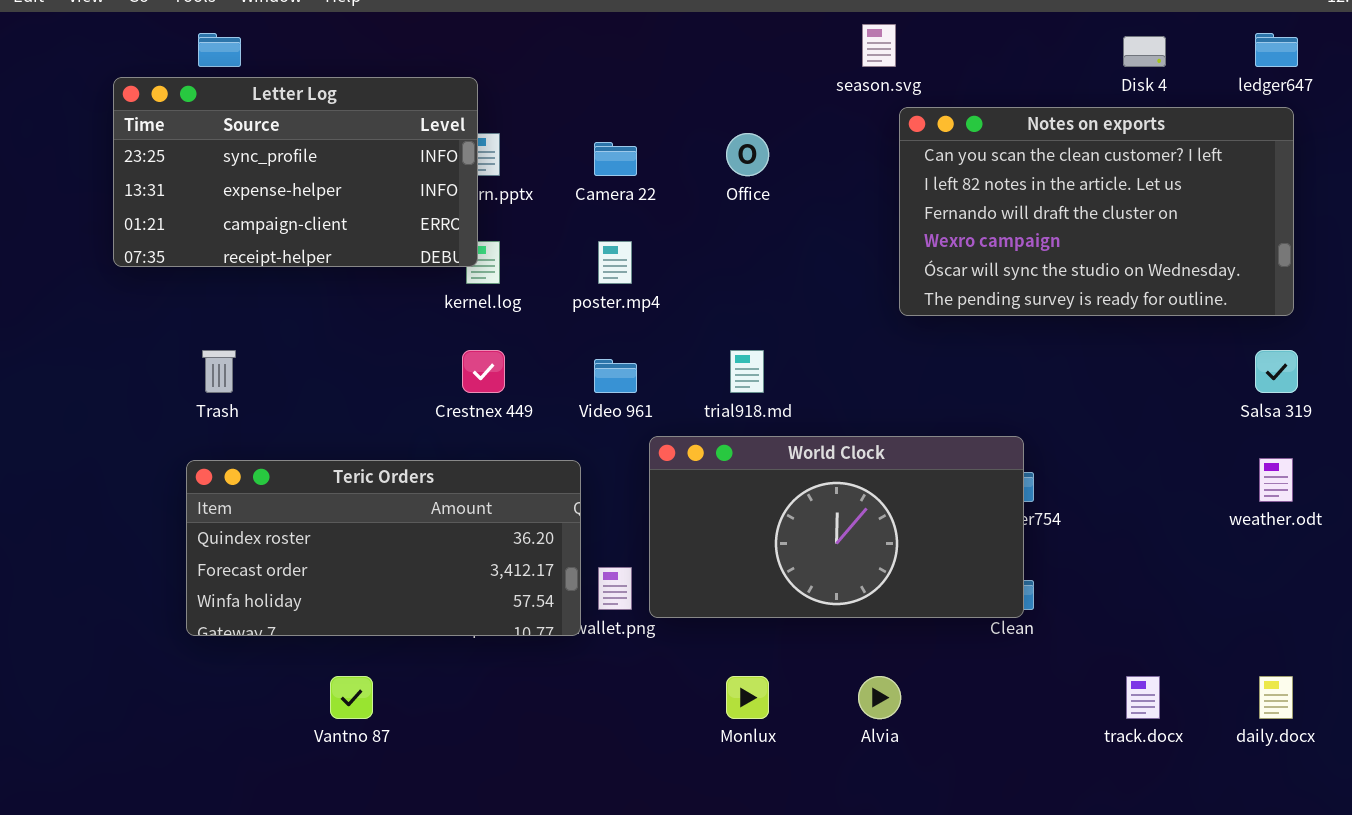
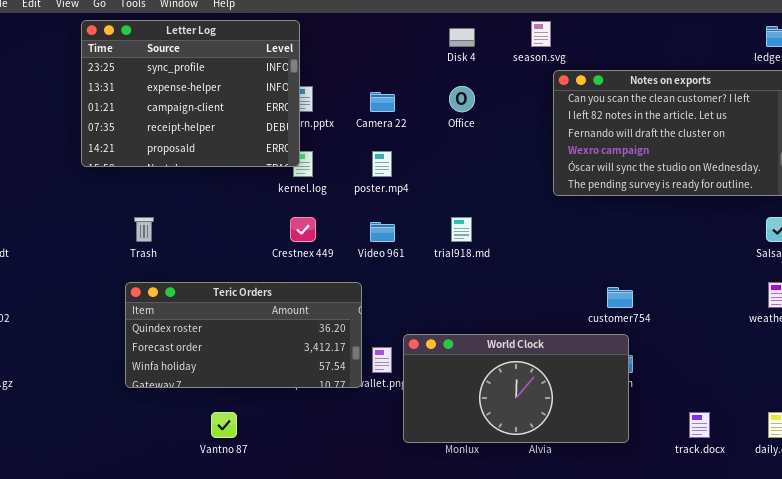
Disk 4: [1123,36,1166,67] -> [449,28,475,47], moved
Letter Log: [113,77,478,267] -> [81,20,300,167], resized
World Clock: [649,436,1024,618] -> [403,334,629,443], moved

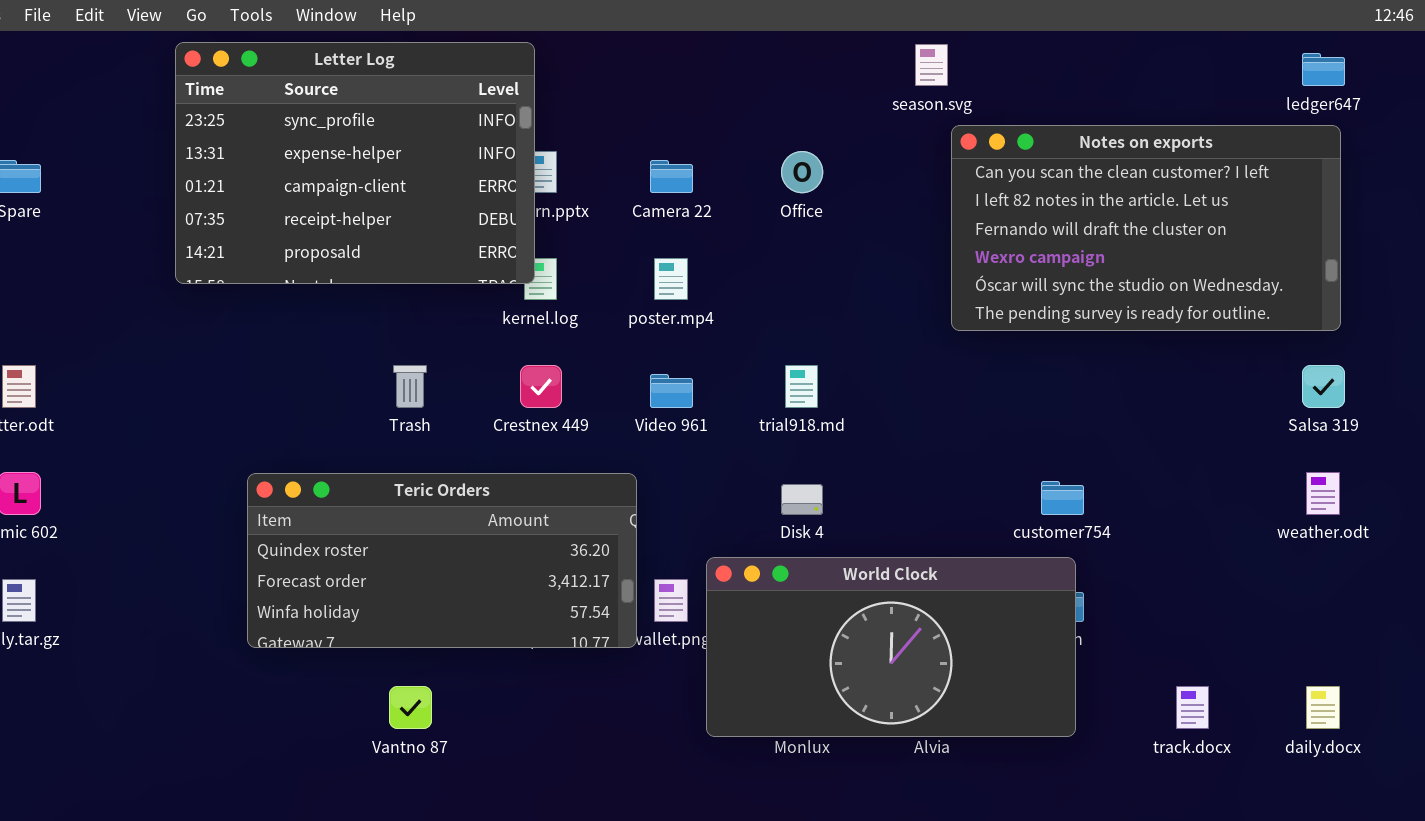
Disk 4: [449,28,475,47] -> [781,484,823,515], moved
Trash: [134,217,154,242] -> [393,365,427,408], moved

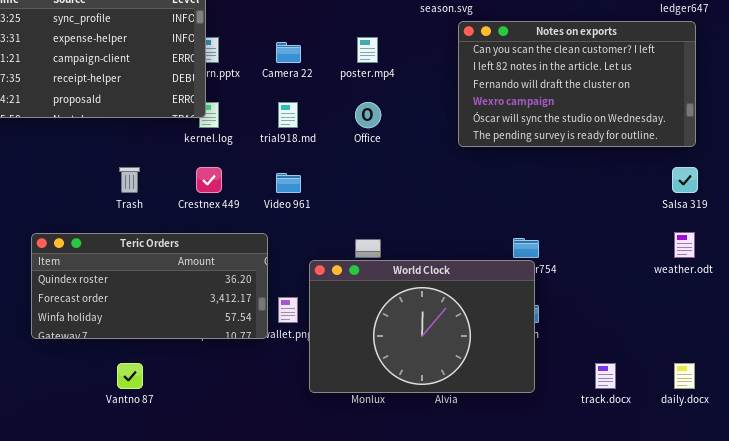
Office: [781,151,823,193] -> [355,102,381,128], moved
poster.mp4: [654,258,688,300] -> [357,37,378,63], moved
trial918.md: [785,365,818,408] -> [278,102,298,128], moved
World Clock: [706,557,1076,737] -> [309,260,535,393], resized

